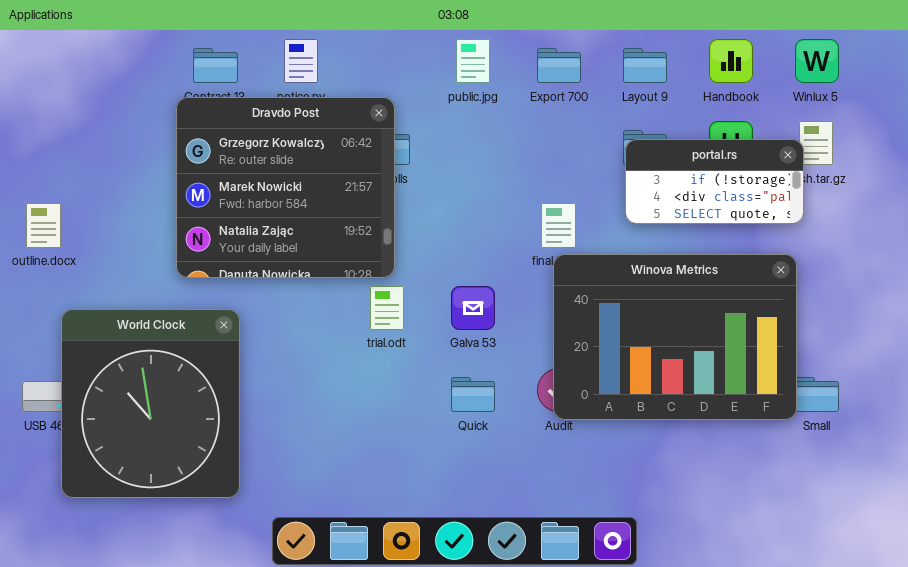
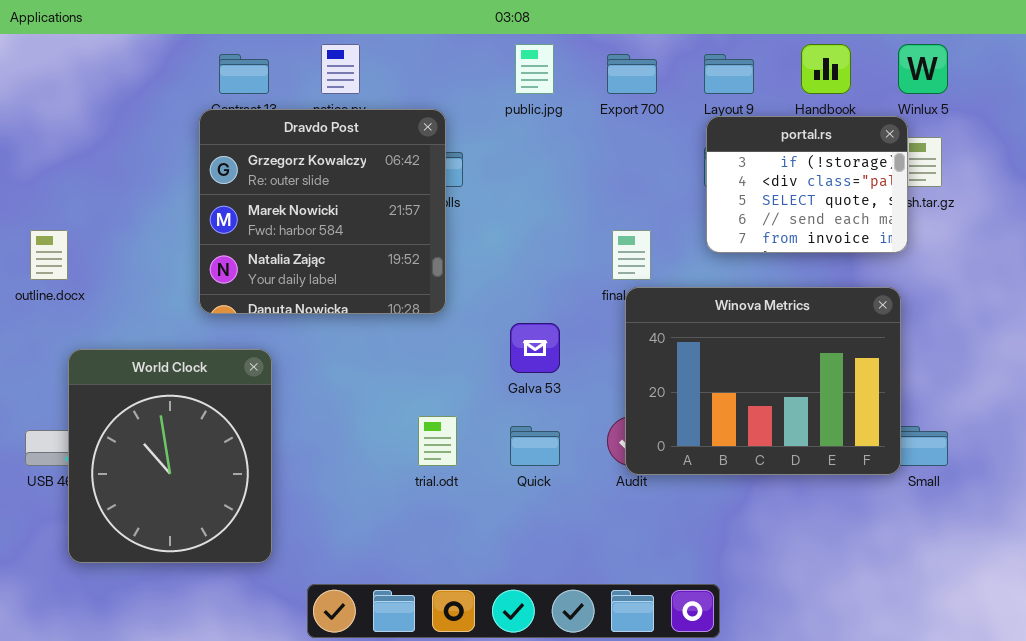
portal.rs: [625,139,804,224] -> [706,116,908,253], resized
trial.odt: [370,286,404,330] -> [418,416,457,466], moved

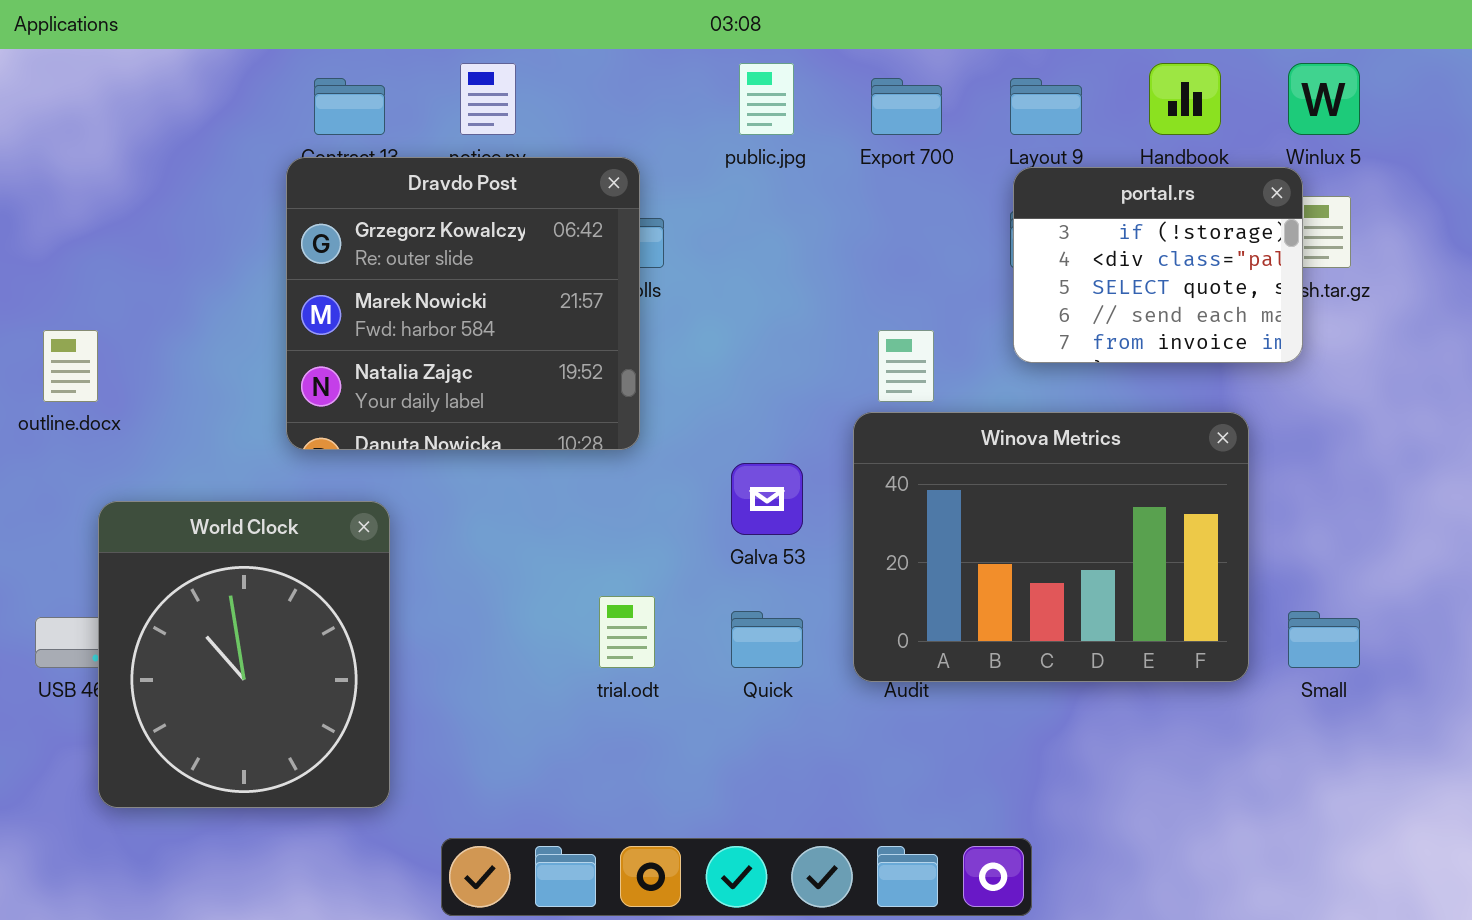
Winova Metrics: [625,287,901,475] -> [853,412,1249,682], moved

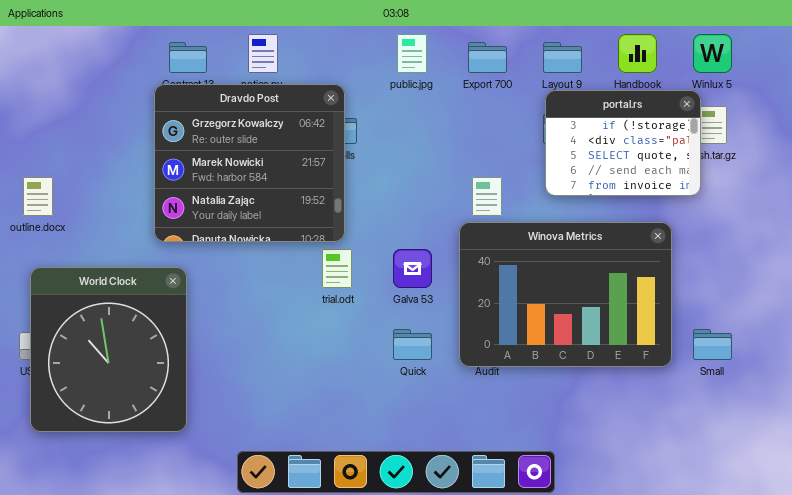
World Clock: [98,501,390,808] -> [30,267,187,432], moved
trial.odt: [599,596,655,668] -> [322,249,352,288], moved

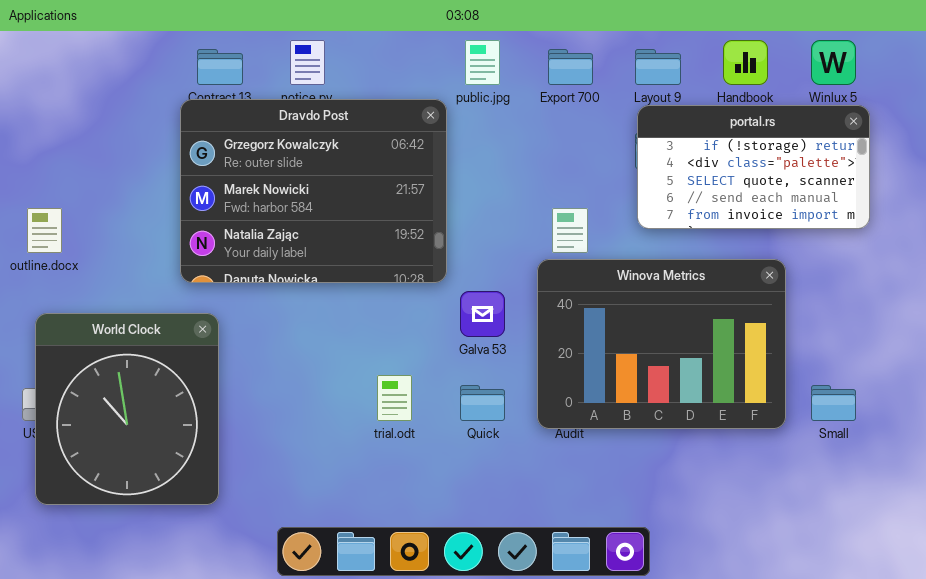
Dravdo Post: [154,84,345,242] -> [180,99,447,283], resized
portal.rs: [545,90,701,196] -> [637,105,870,229], resized
trial.odt: [322,249,352,288] -> [377,375,412,421], moved

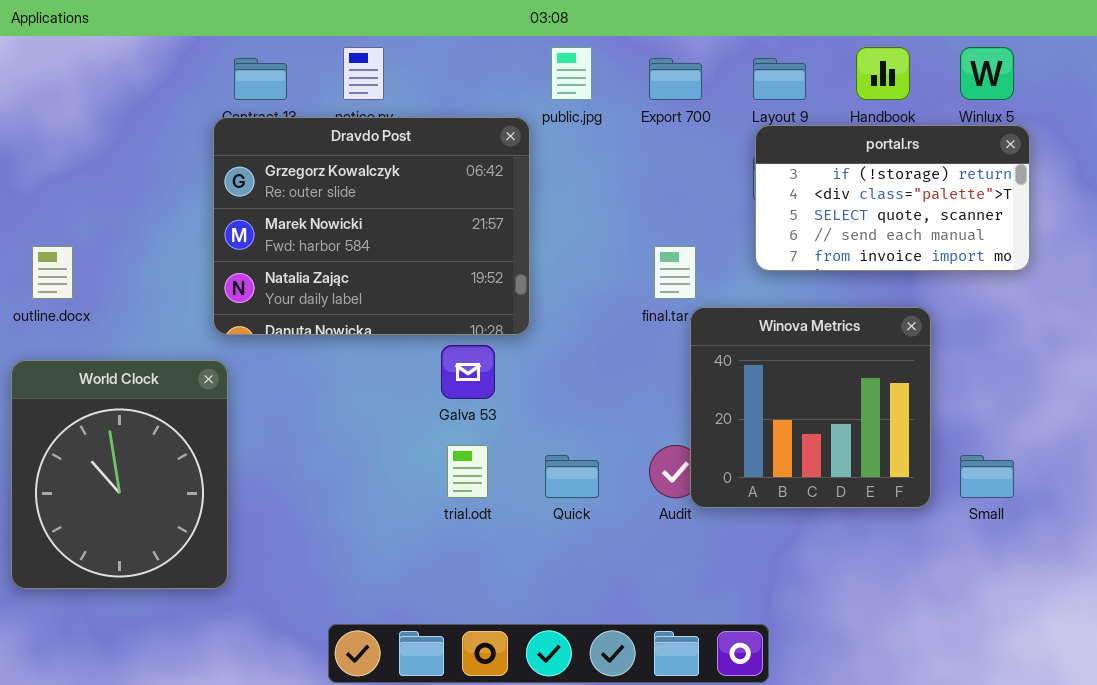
Winova Metrics: [537,259,786,429] -> [690,307,931,508], resized
Galva 53: [460,291,505,337] -> [441,345,495,399], moved
World Clock: [35,313,219,505] -> [11,360,228,589], moved

